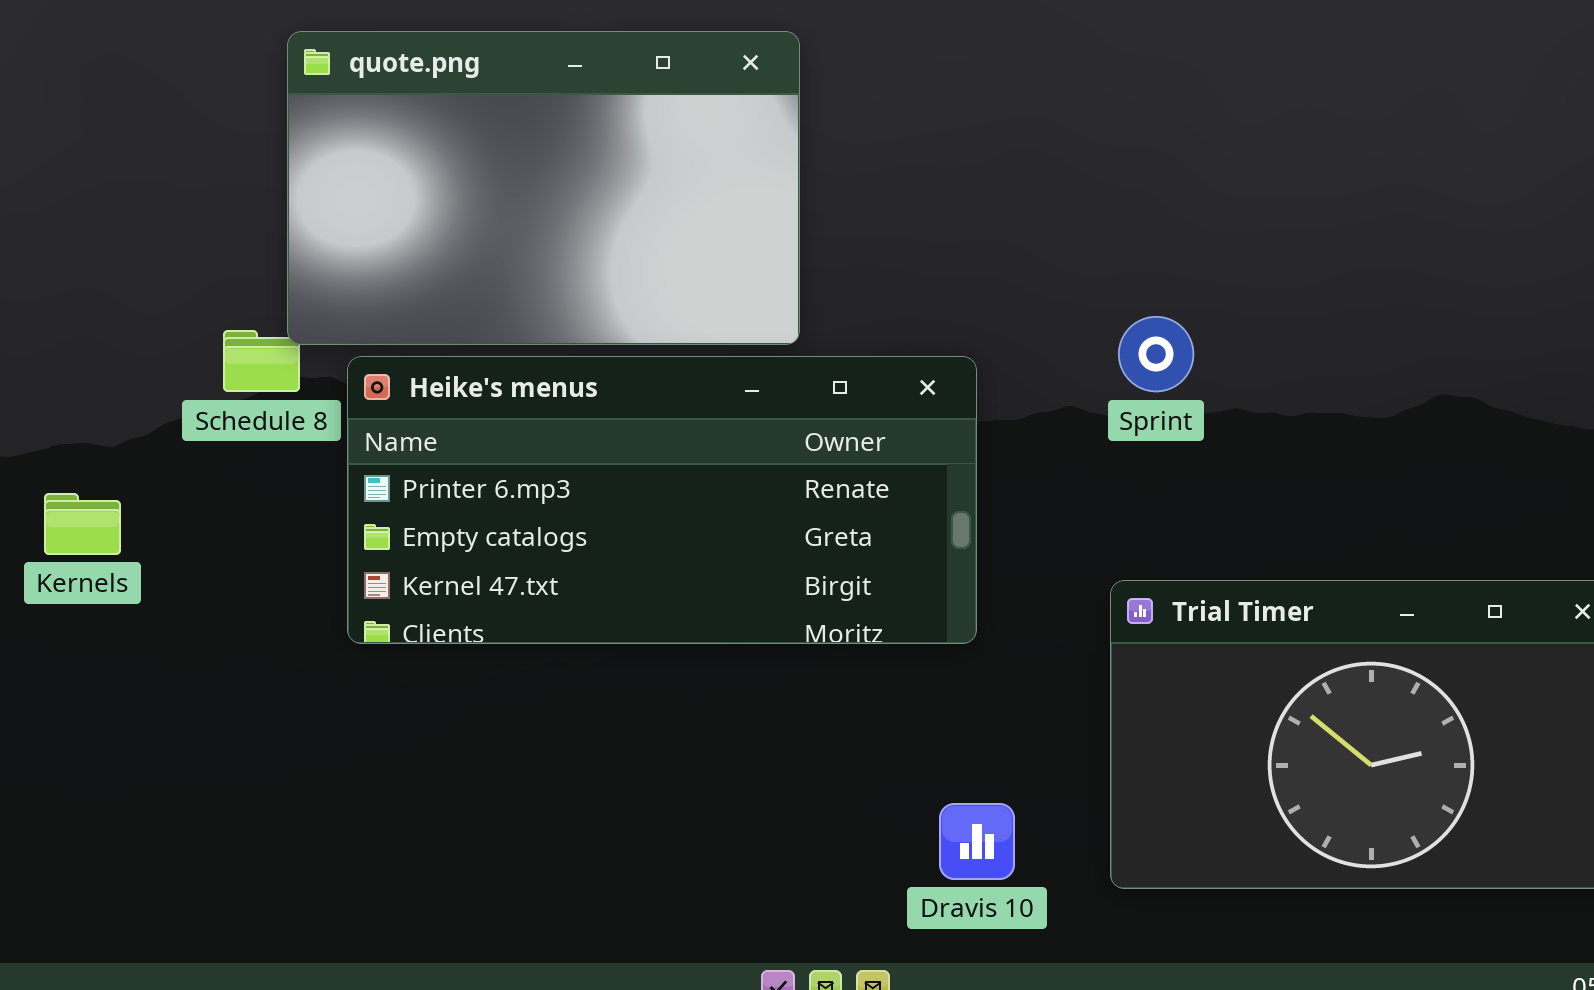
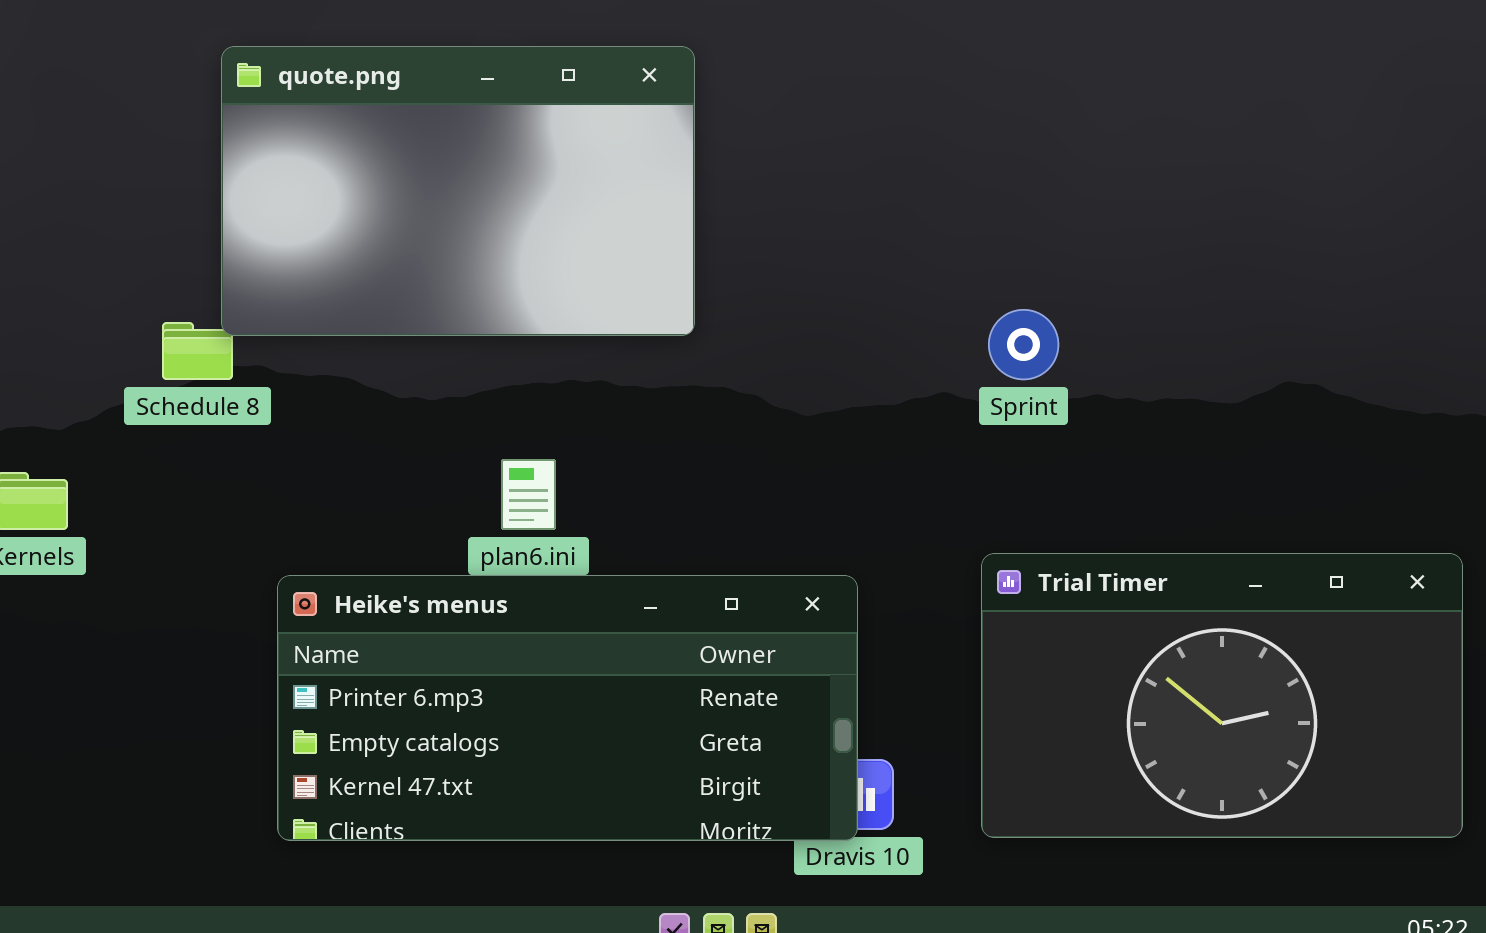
Heike's menus: [347,356,977,644] -> [277,575,858,841], moved

